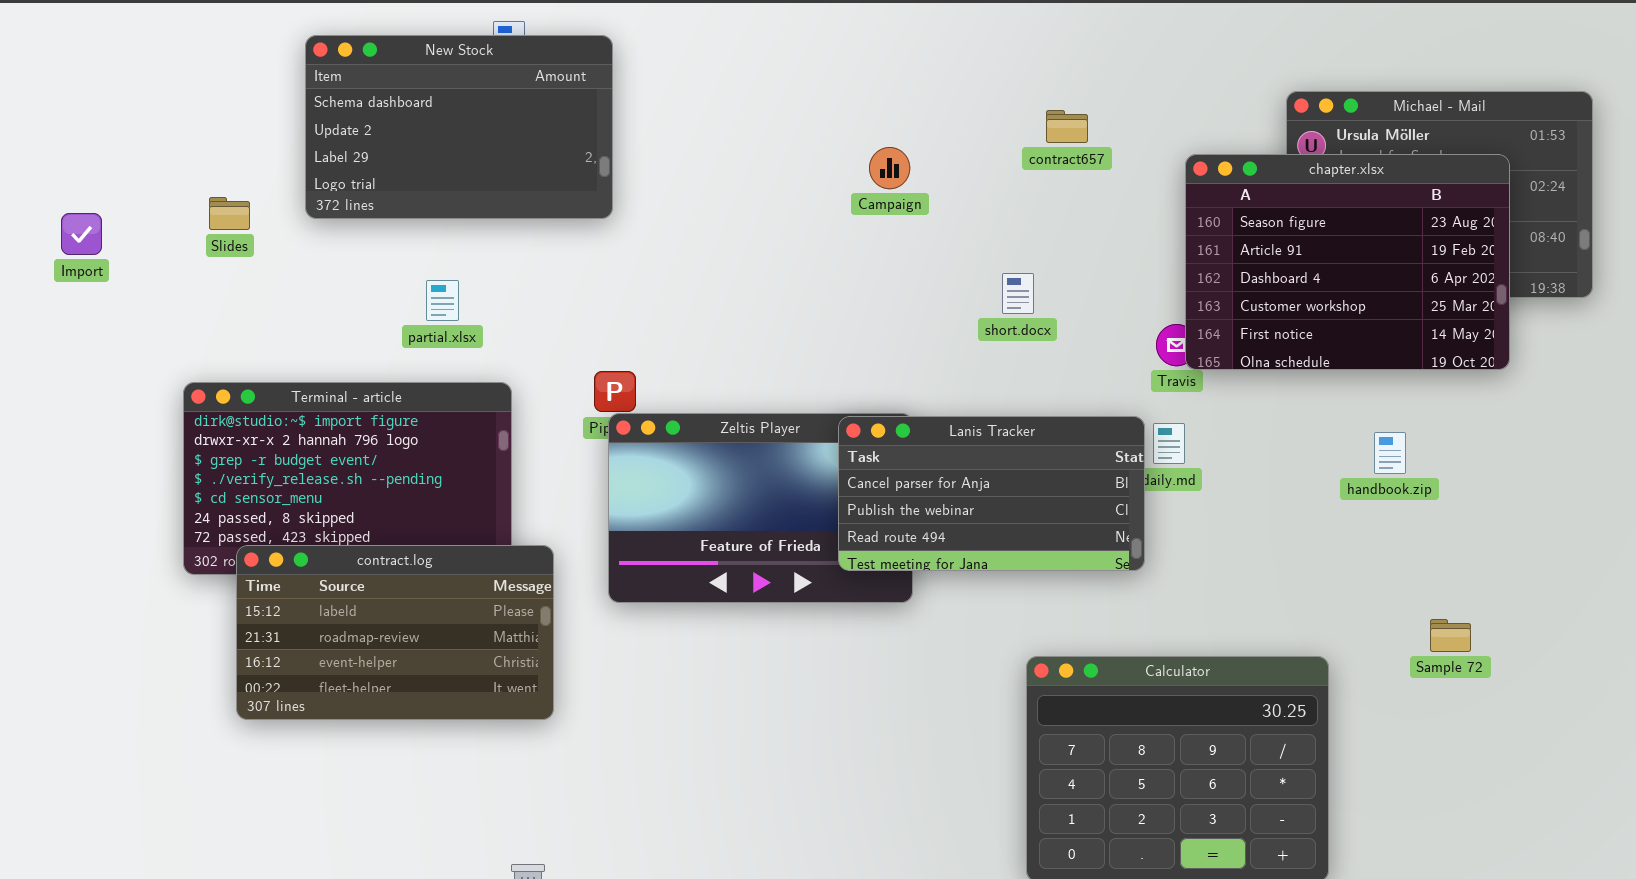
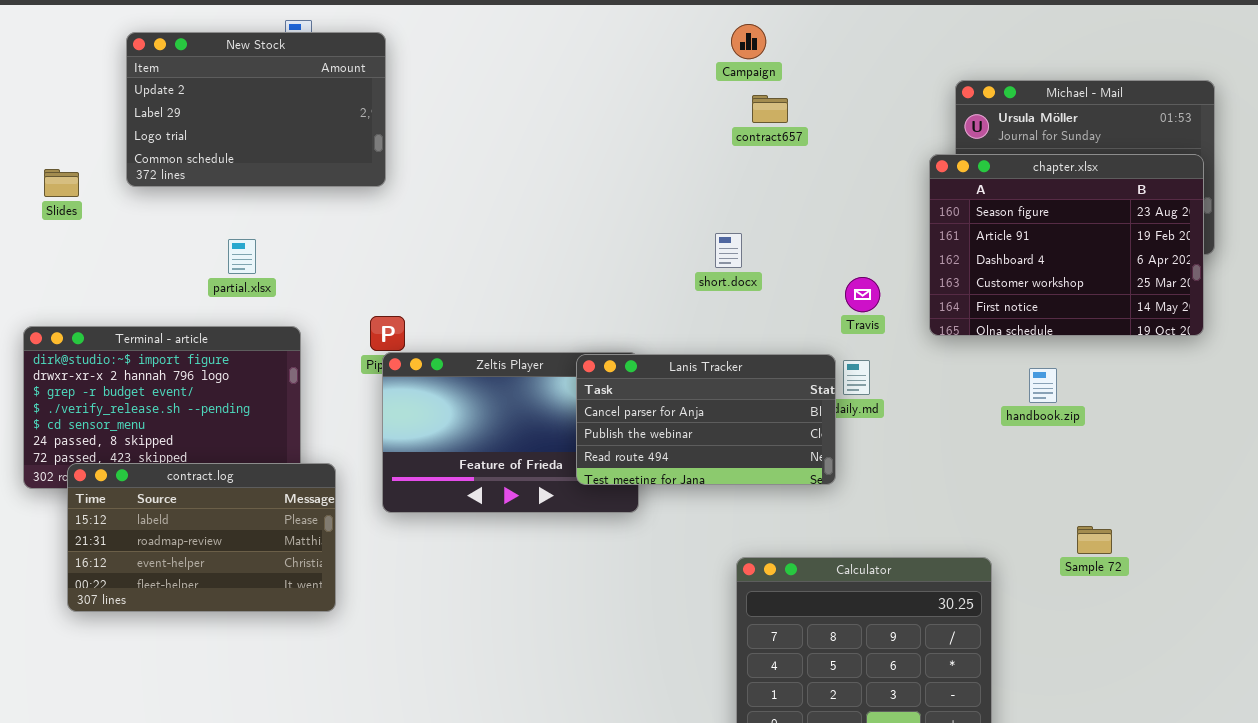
New Stock: [305,35,613,219] -> [126,32,386,187], scrolled down 1 row
Campaign: [869,147,910,189] -> [731,24,766,59], moved
chapter.xlsx: [1185,154,1510,370] -> [929,154,1204,336], moved

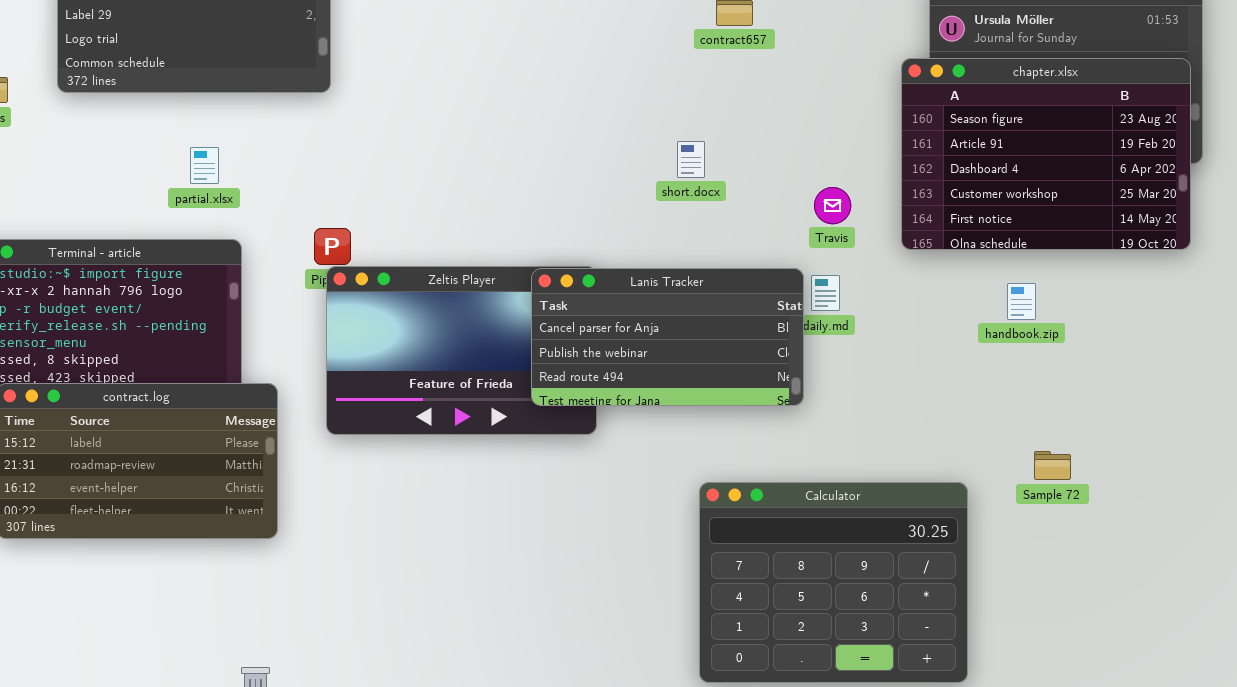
partial.xlsx: [228,239,256,274] -> [190,147,219,184], moved
Sample 72: [1077,526,1112,554] -> [1034,451,1071,480], moved

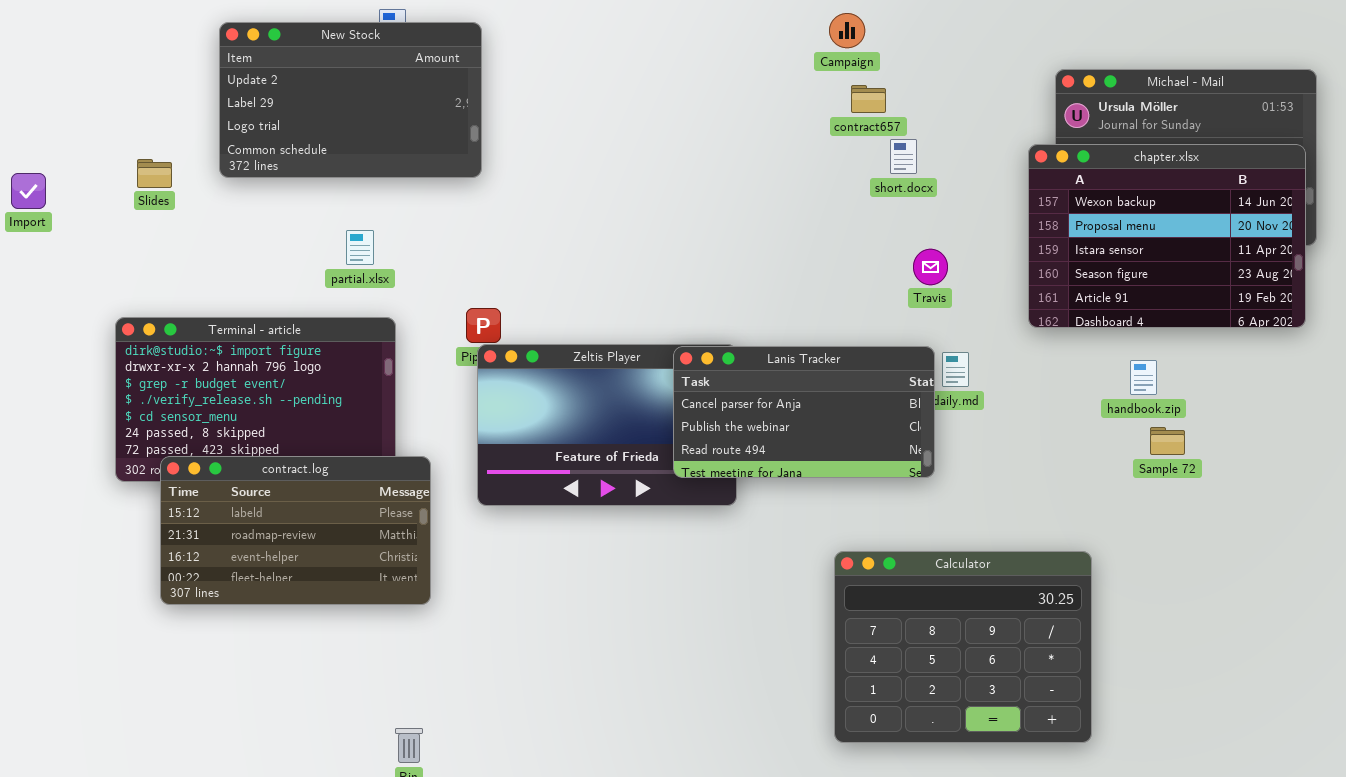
chapter.xlsx: [901,58,1191,250] -> [1028,144,1306,328], scrolled up 3 rows
short.docx: [677,141,705,178] -> [890,139,917,174], moved
Travis: [814,187,851,224] -> [913,249,948,285], moved
Sample 72: [1034,451,1071,480] -> [1150,427,1185,455], moved

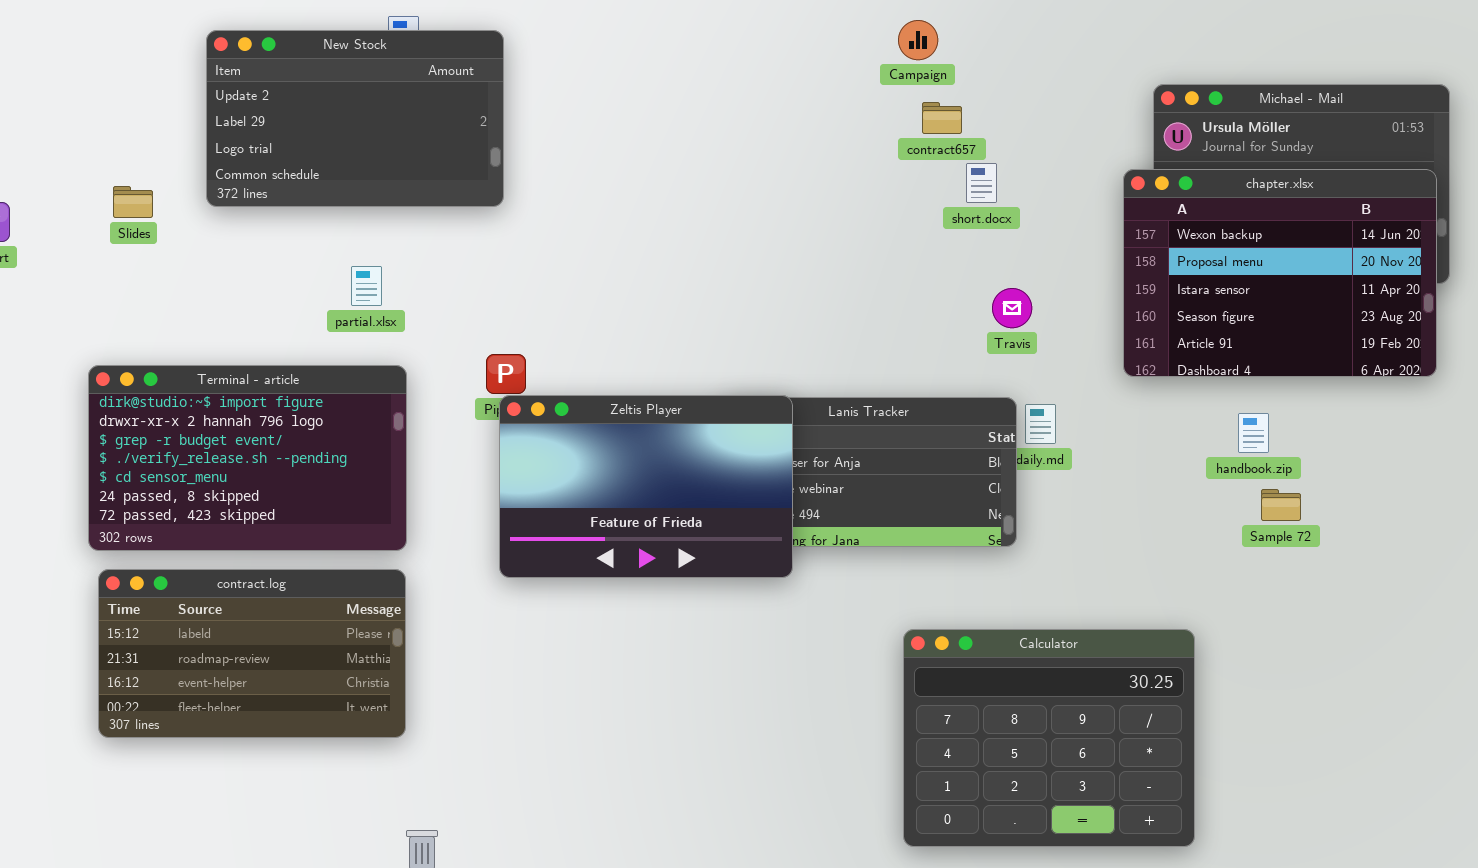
Zeltis Player: [477,344,737,506] -> [499,395,793,578], raised
contract.log: [160,456,431,605] -> [98,569,406,738], moved

